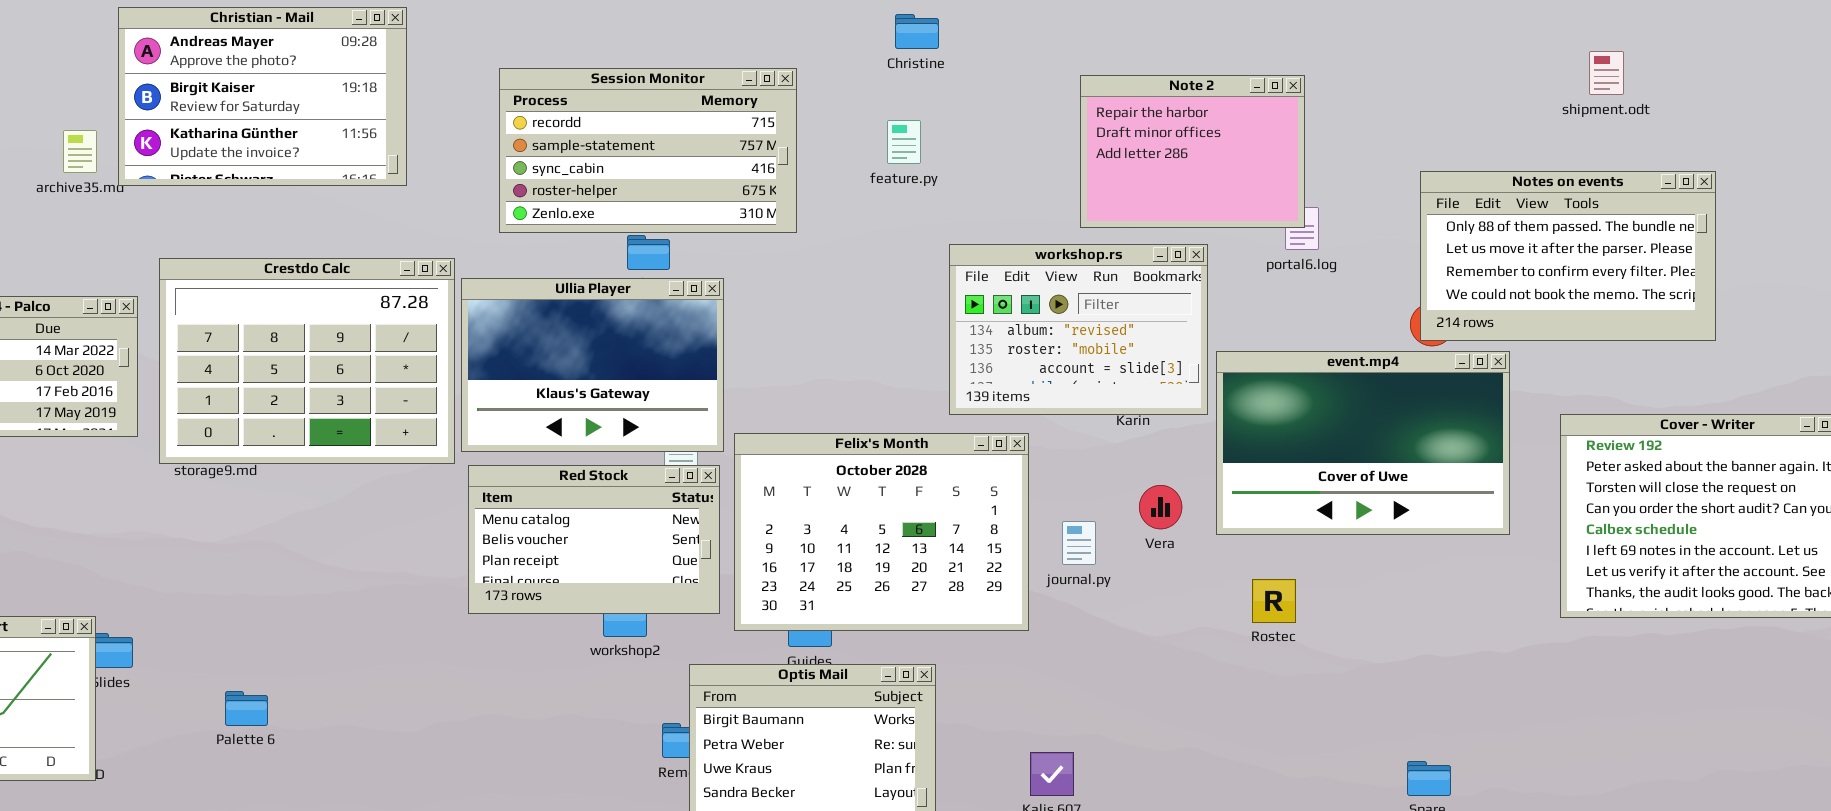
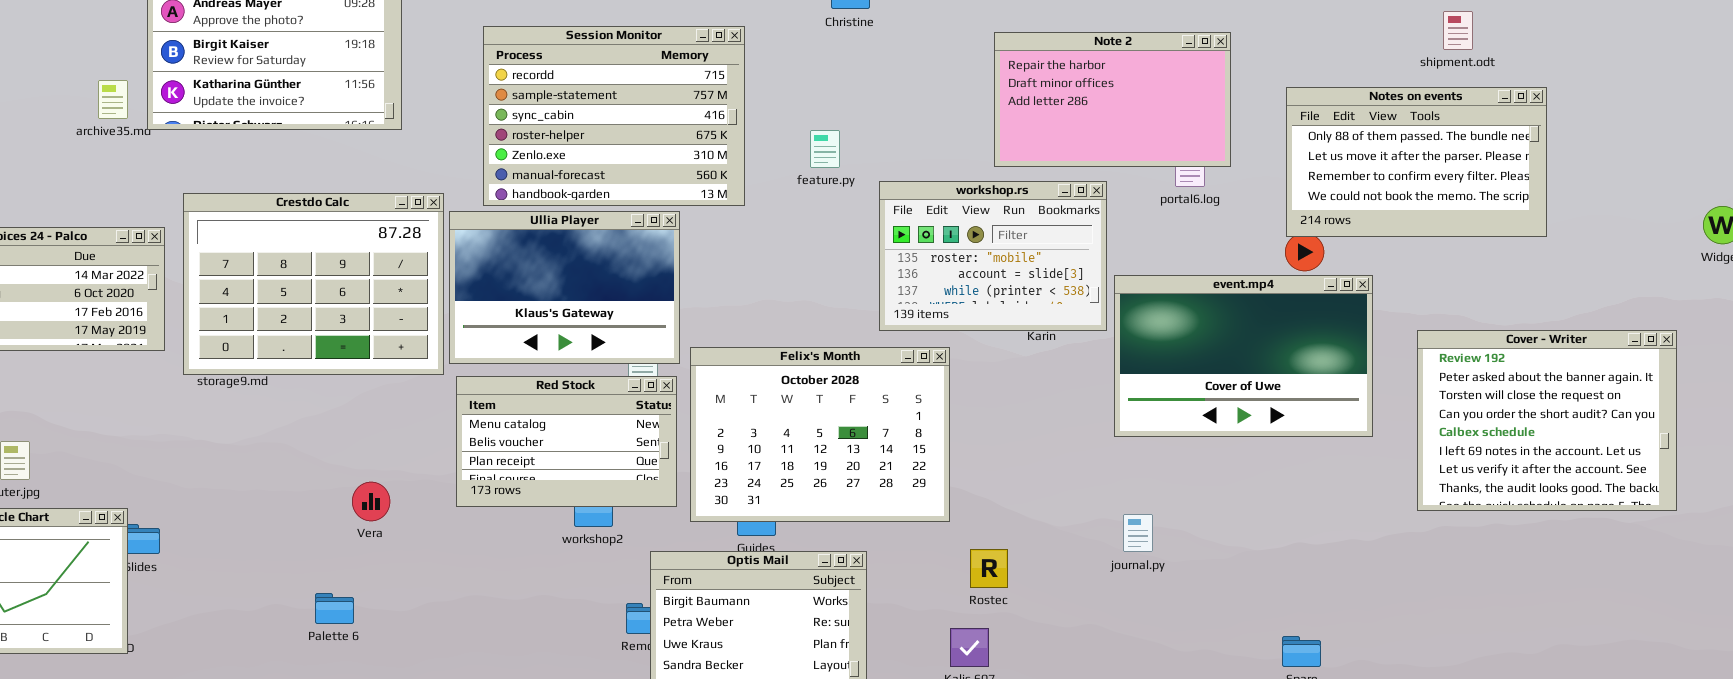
Session Monitor: [499,68,797,233] -> [483,26,745,206], resized
Note 2: [1080,75,1305,228] -> [994,32,1231,167], resized
feature.py: [887,120,921,164] -> [810,130,840,168], moved
Notes on events: [1420,171,1716,341] -> [1286,87,1547,237], moved
workshop.rs: [949,244,1208,415] -> [879,181,1107,331], scrolled down 1 row
Vera: [1139,485,1182,529] -> [352,482,390,521], moved
journal.py: [1062,521,1096,565] -> [1123,514,1153,552], moved
Rostec: [1252,579,1296,623] -> [970,549,1008,588], moved
Palette 6: [225,691,268,726] -> [315,593,354,624], moved

